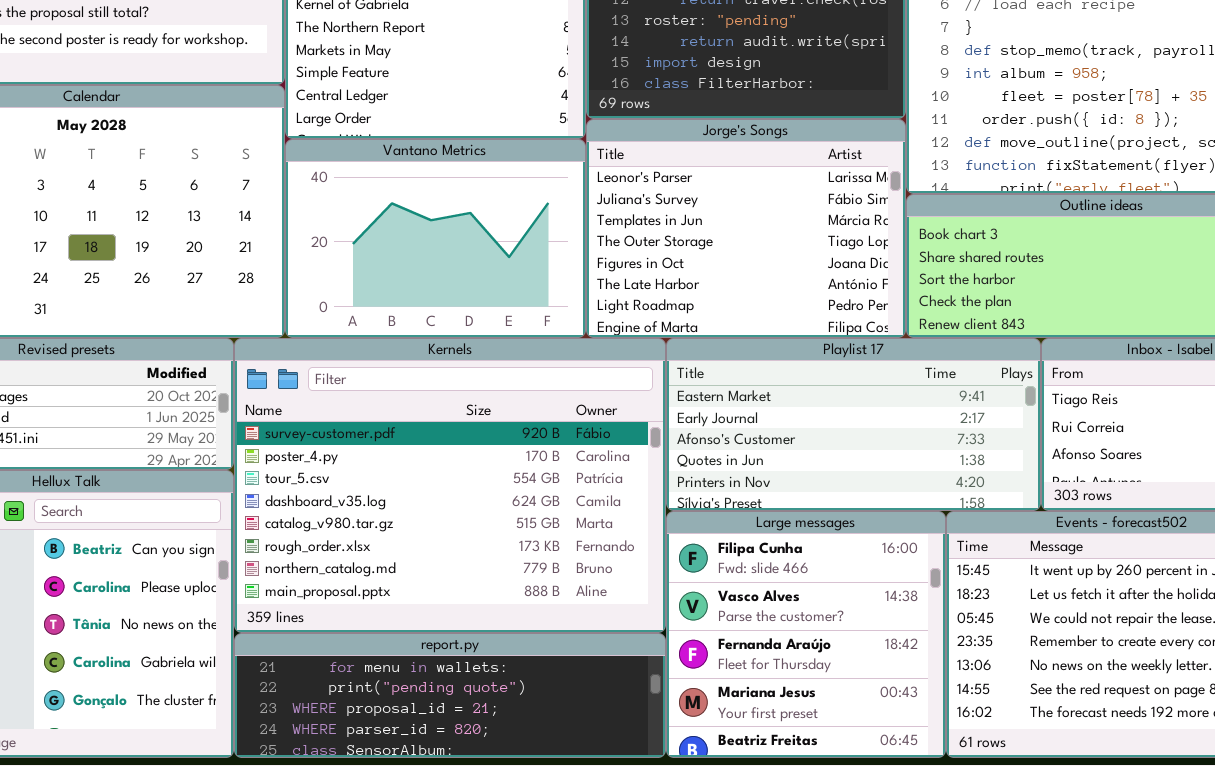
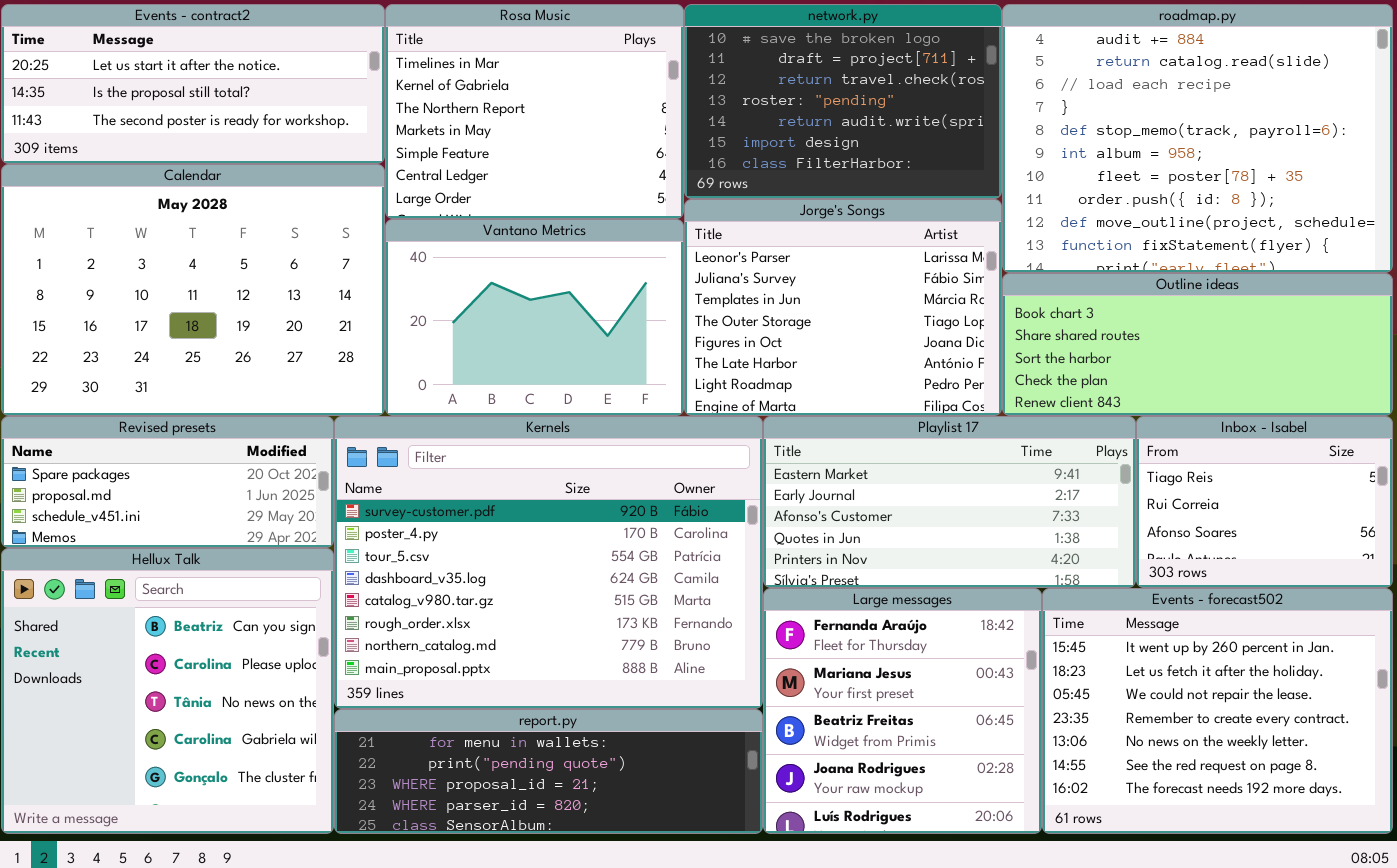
Large messages: [666,511,946,758] -> [763,588,1042,834], scrolled down 2 rows

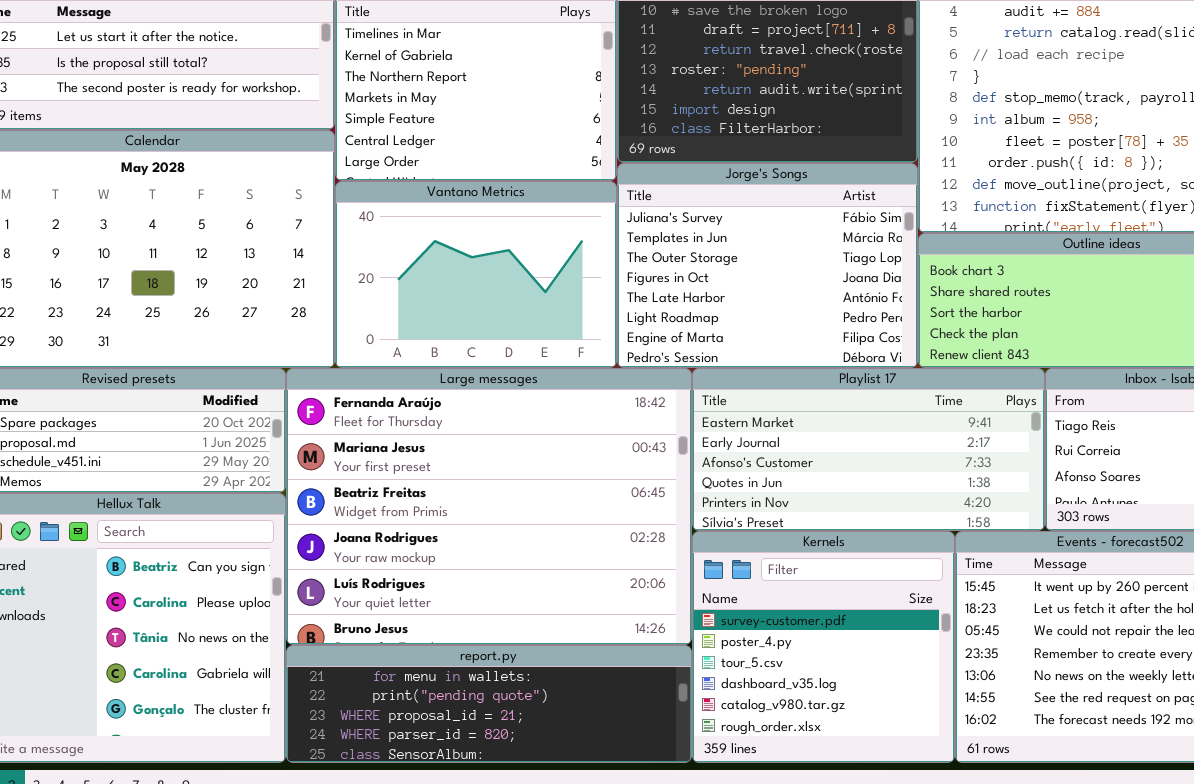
Jorge's Songs: [684,199,1002,416] -> [617,163,918,368], scrolled down 1 row
Kernels: [334,416,763,709] -> [692,531,955,763], moved, resized
Large messages: [763,588,1042,834] -> [286,368,692,645], moved, resized

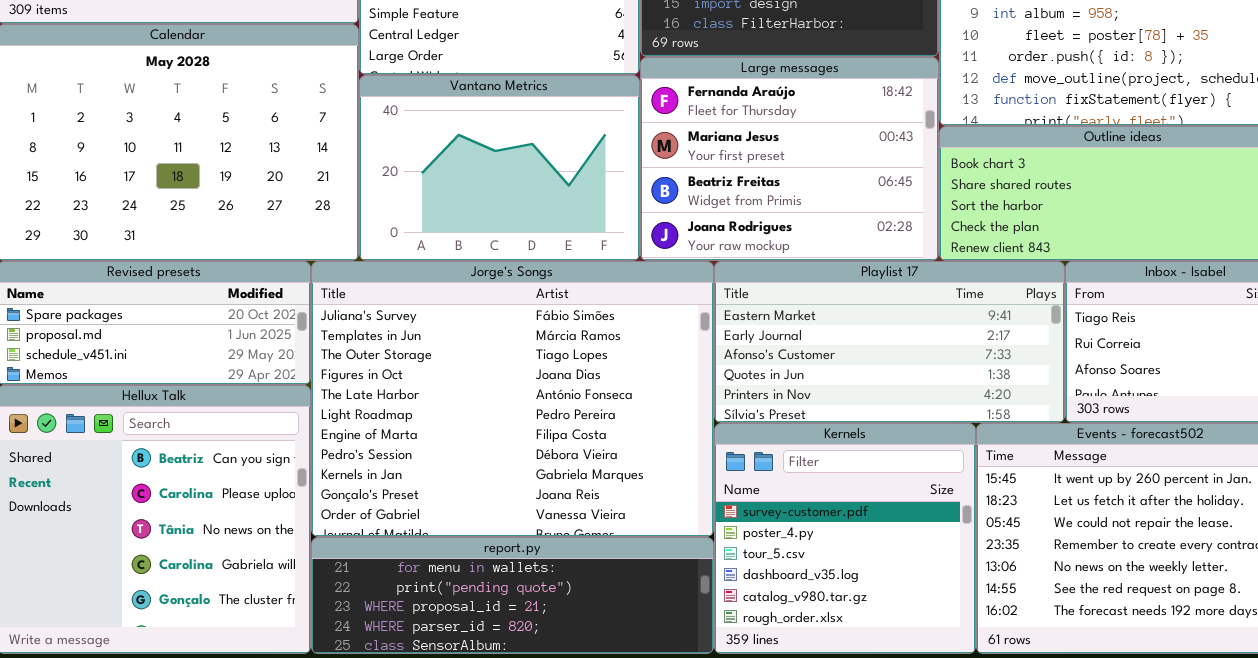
Jorge's Songs: [617,163,918,368] -> [311,261,714,537], moved, resized
Large messages: [286,368,692,645] -> [640,57,939,261], moved, resized

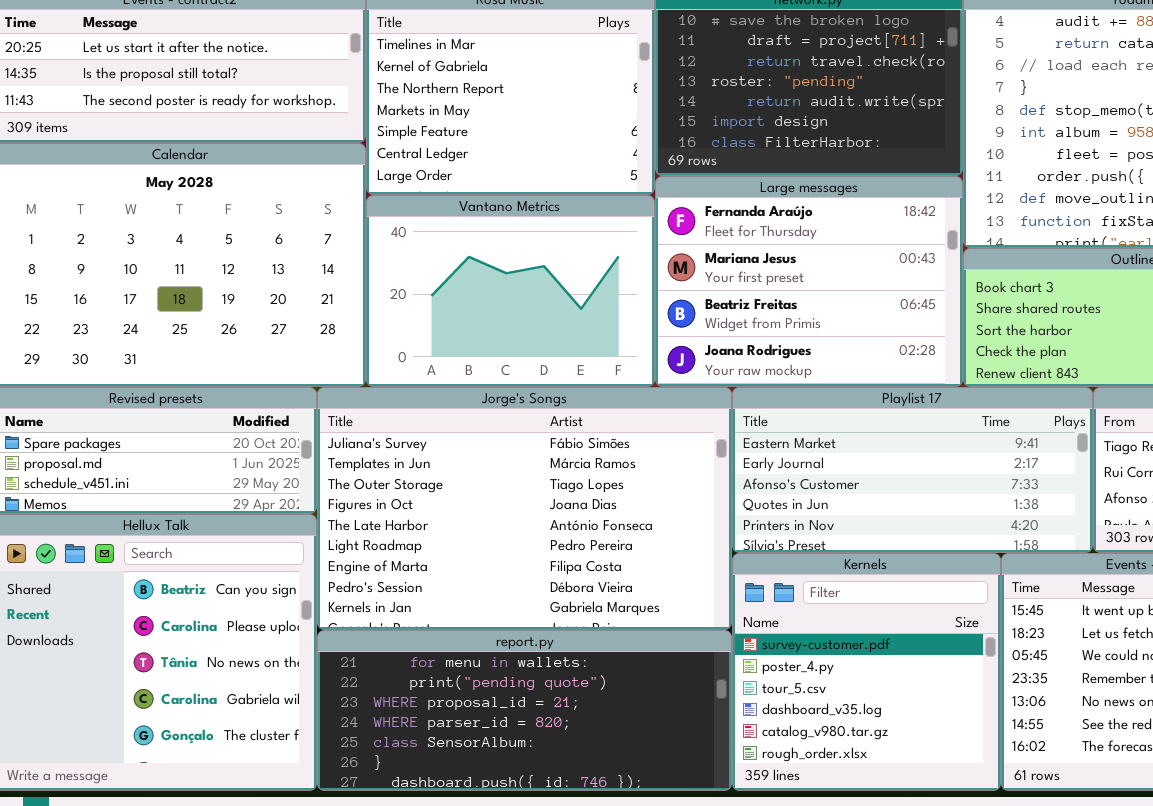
Jorge's Songs: [311,261,714,537] -> [317,387,732,630], resized
report.py: [311,537,714,654] -> [317,630,732,791], resized

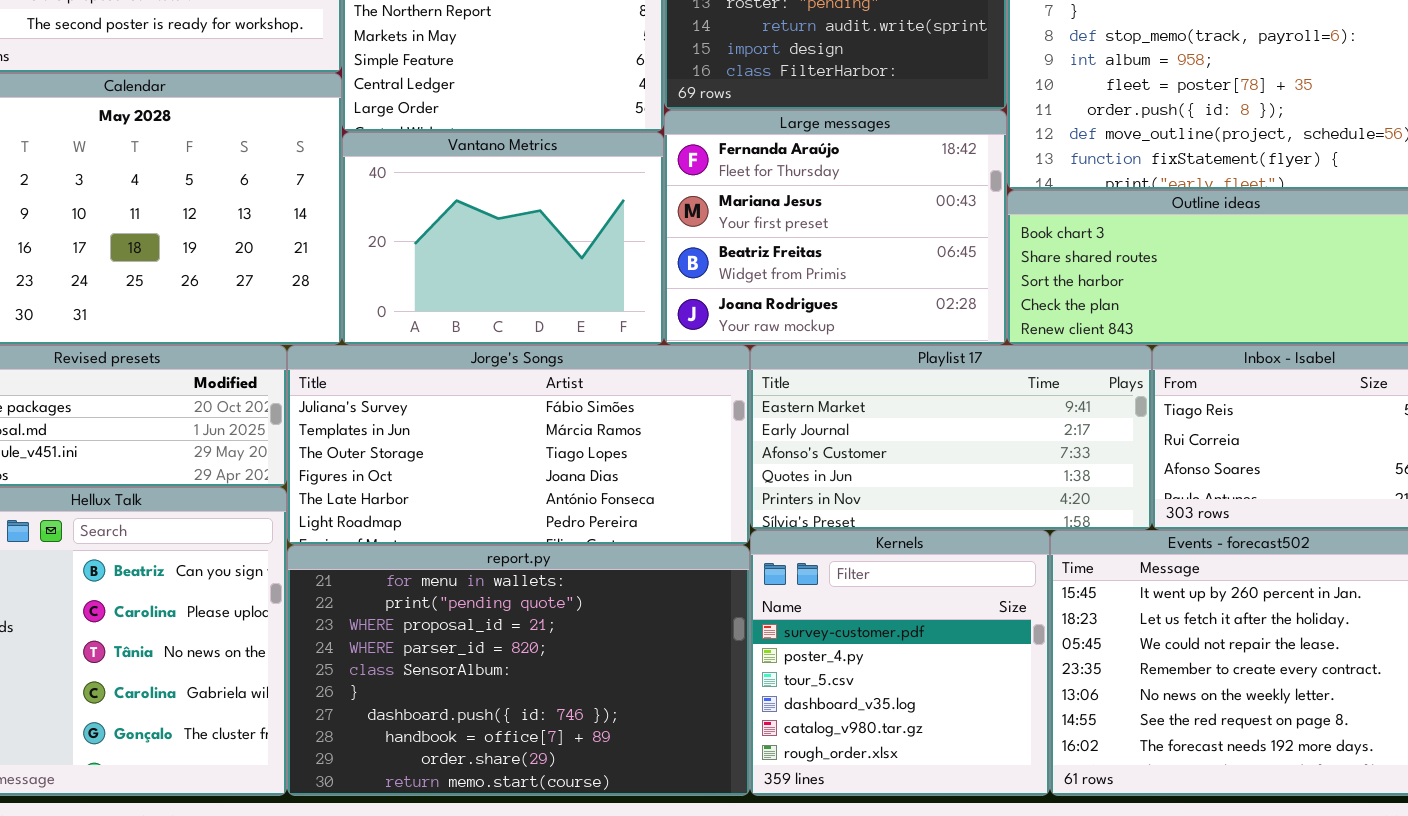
Jorge's Songs: [317,387,732,630] -> [287,345,750,545], resized
report.py: [317,630,732,791] -> [287,545,750,796], resized

